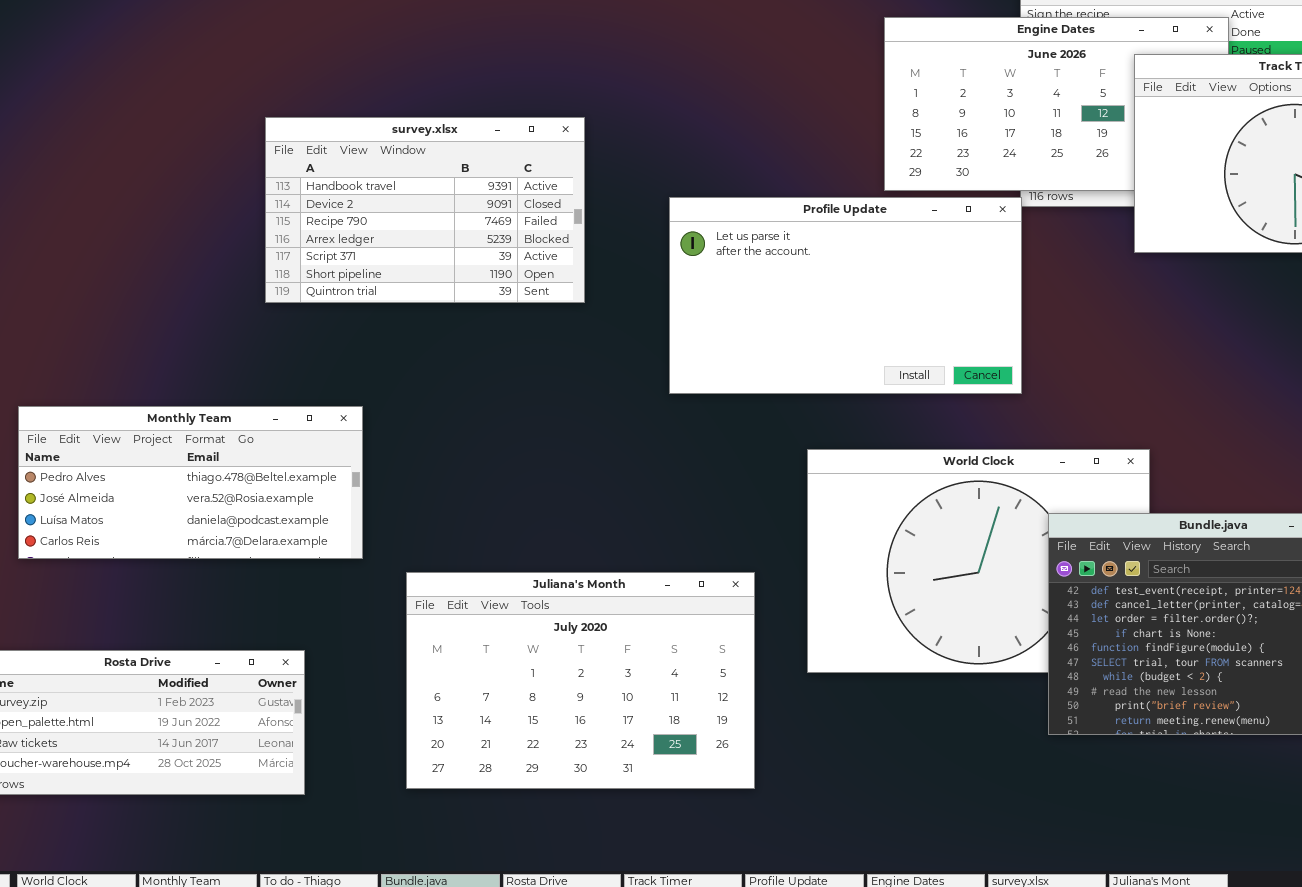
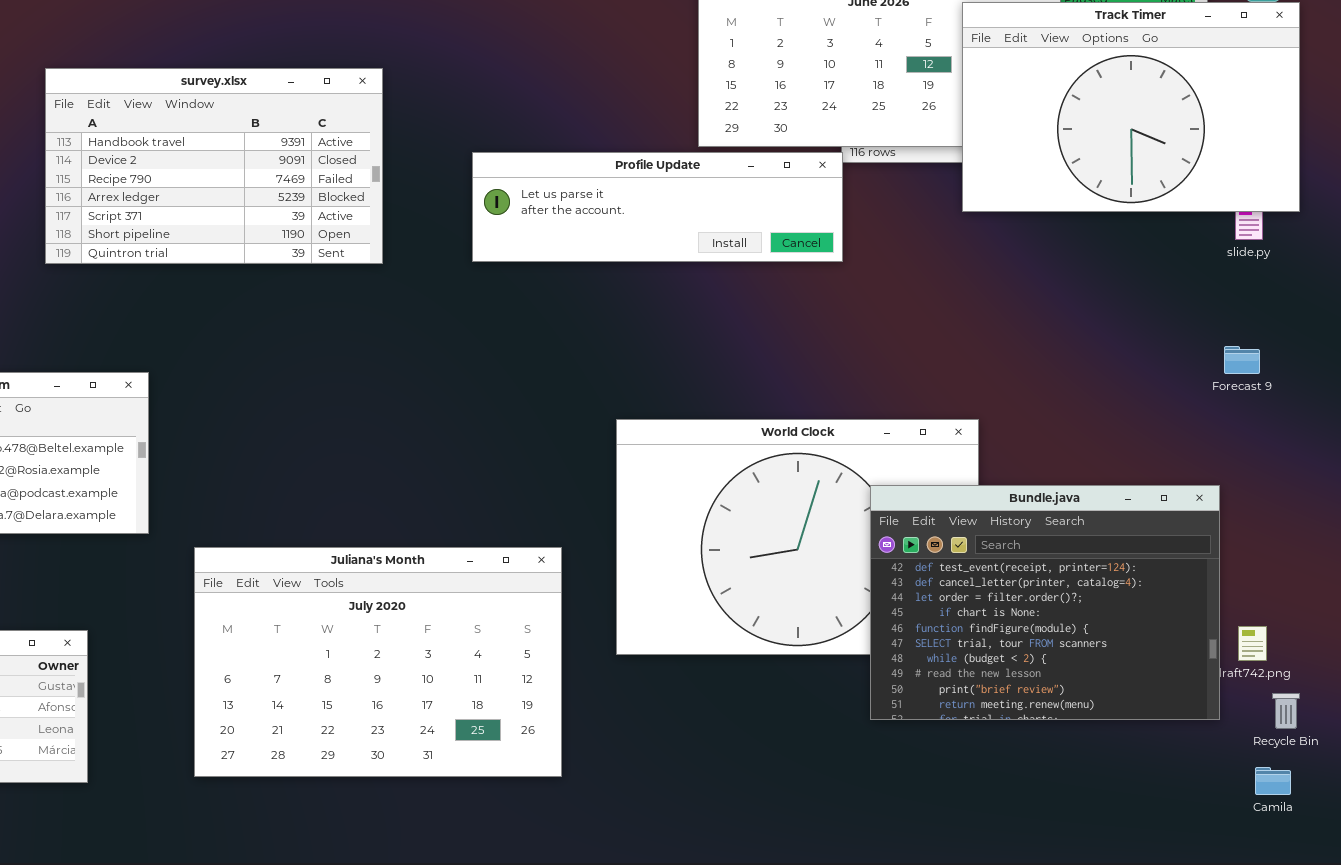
Profile Update: [669,197,1022,394] -> [472,152,843,262], resized

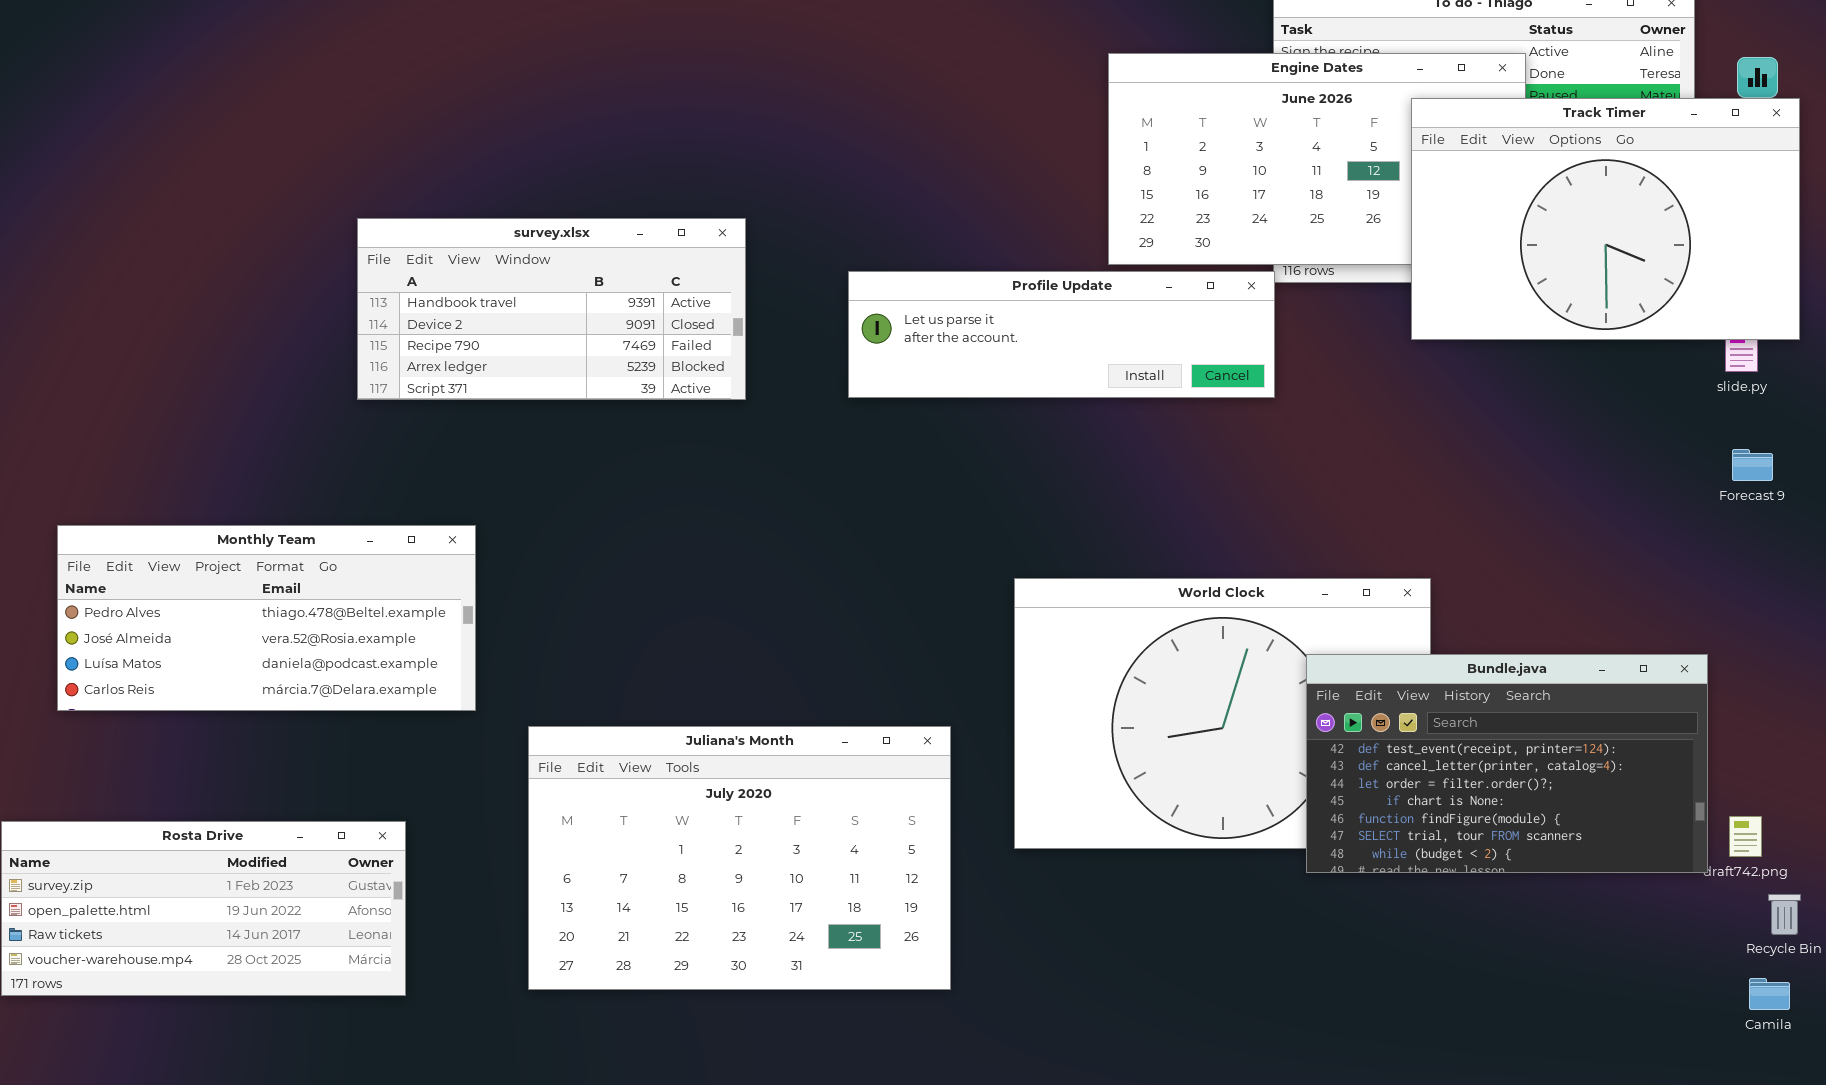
survey.xlsx: [45,68,383,264] -> [357,218,746,400], resized
Forecast 9: [1224,346,1260,374] -> [1732,449,1773,481], moved
Bundle.java: [870,485,1220,720] -> [1306,654,1708,873], resized

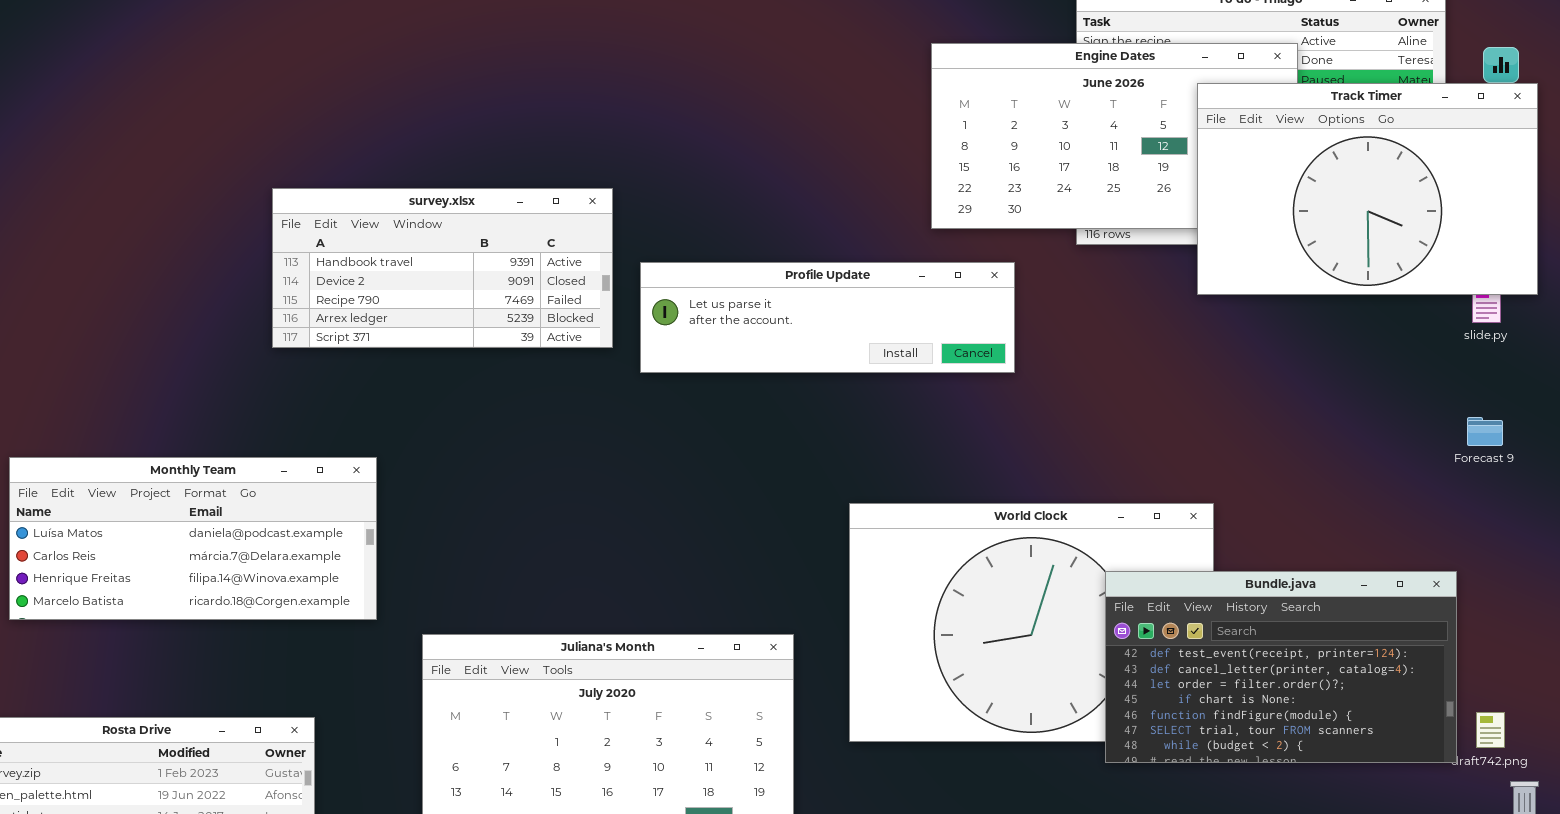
Profile Update: [848,271,1275,398] -> [640,262,1015,373], moved
Forecast 9: [1732,449,1773,481] -> [1467,417,1503,446], moved
Monthly Team: [57,525,476,711] -> [9,457,377,620], scrolled down 2 rows

